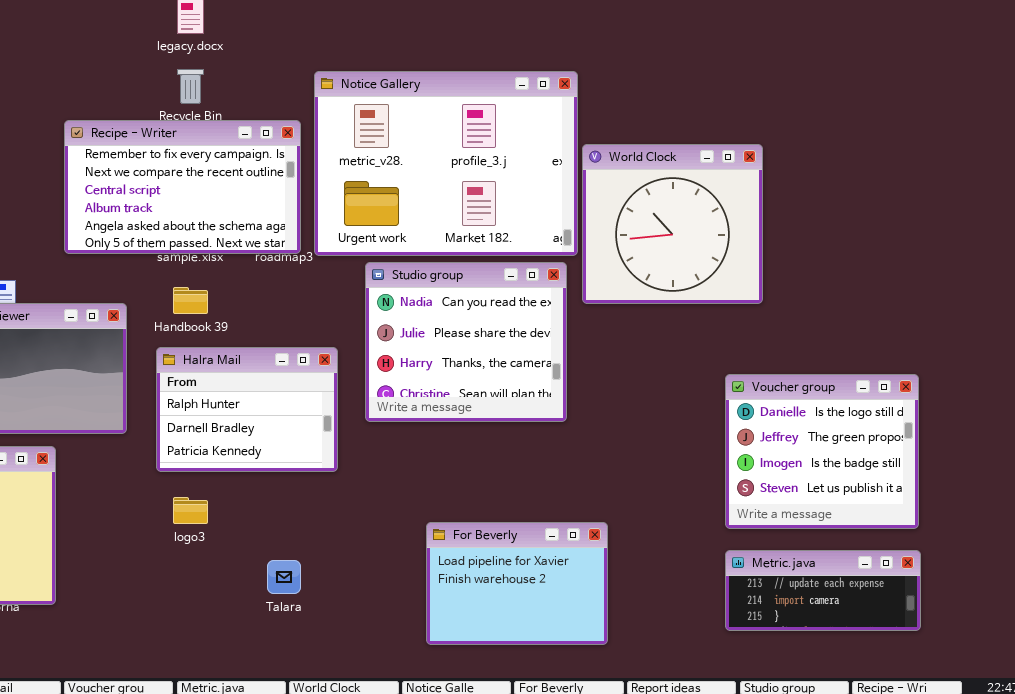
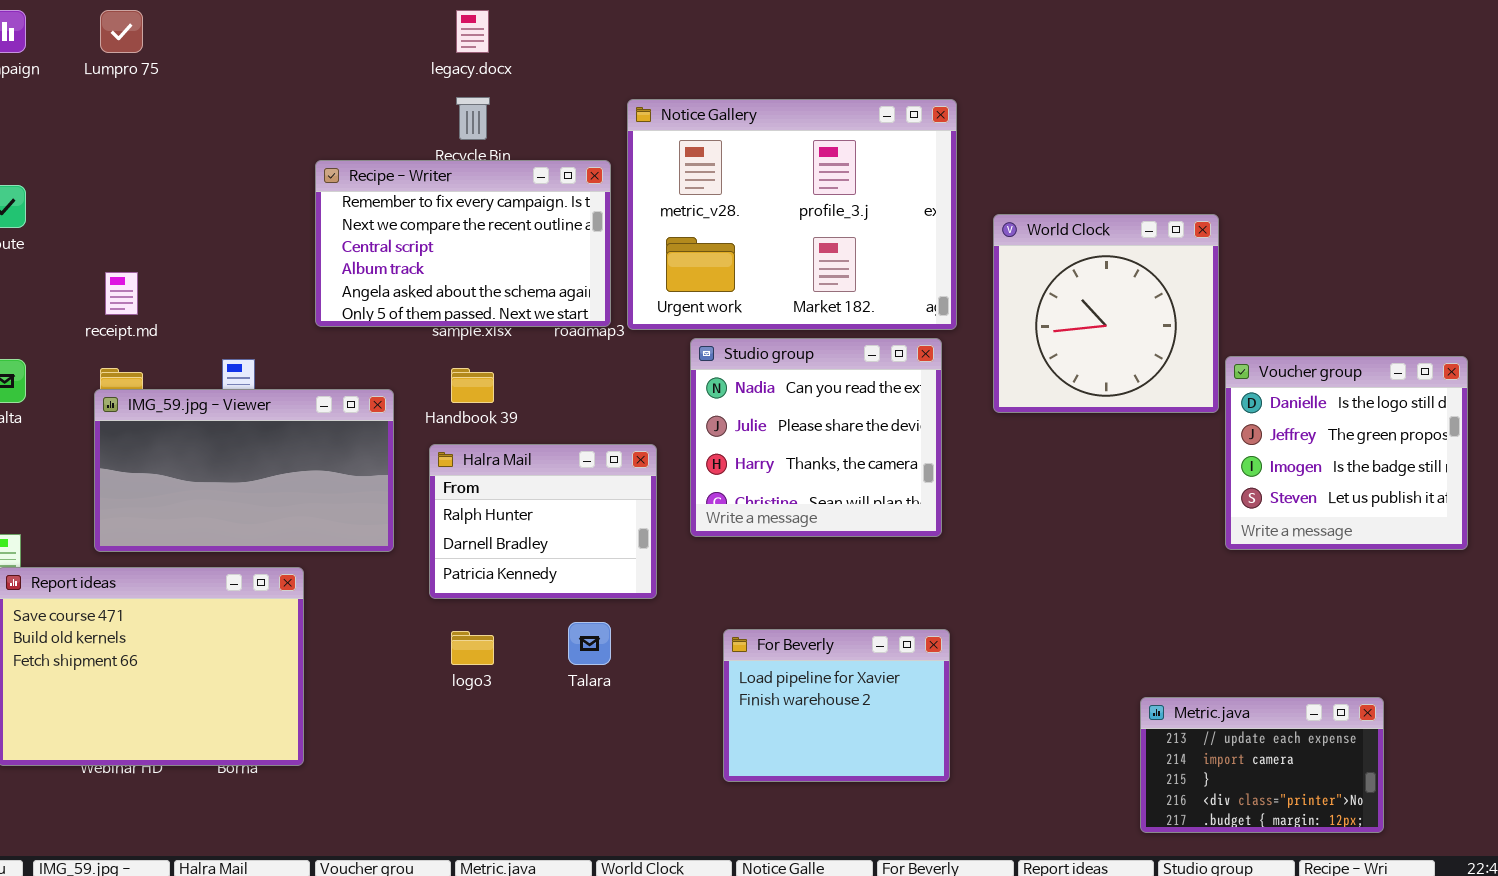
World Clock: [582,144,763,304] -> [993,214,1219,413], moved
Voucher group: [725,374,919,529] -> [1225,356,1468,550], moved
For Beverly: [426,522,608,645] -> [723,629,950,782], moved
Metric.java: [725,550,921,631] -> [1140,697,1384,833], resized
Talara: [267,560,301,594] -> [568,622,611,665], moved

